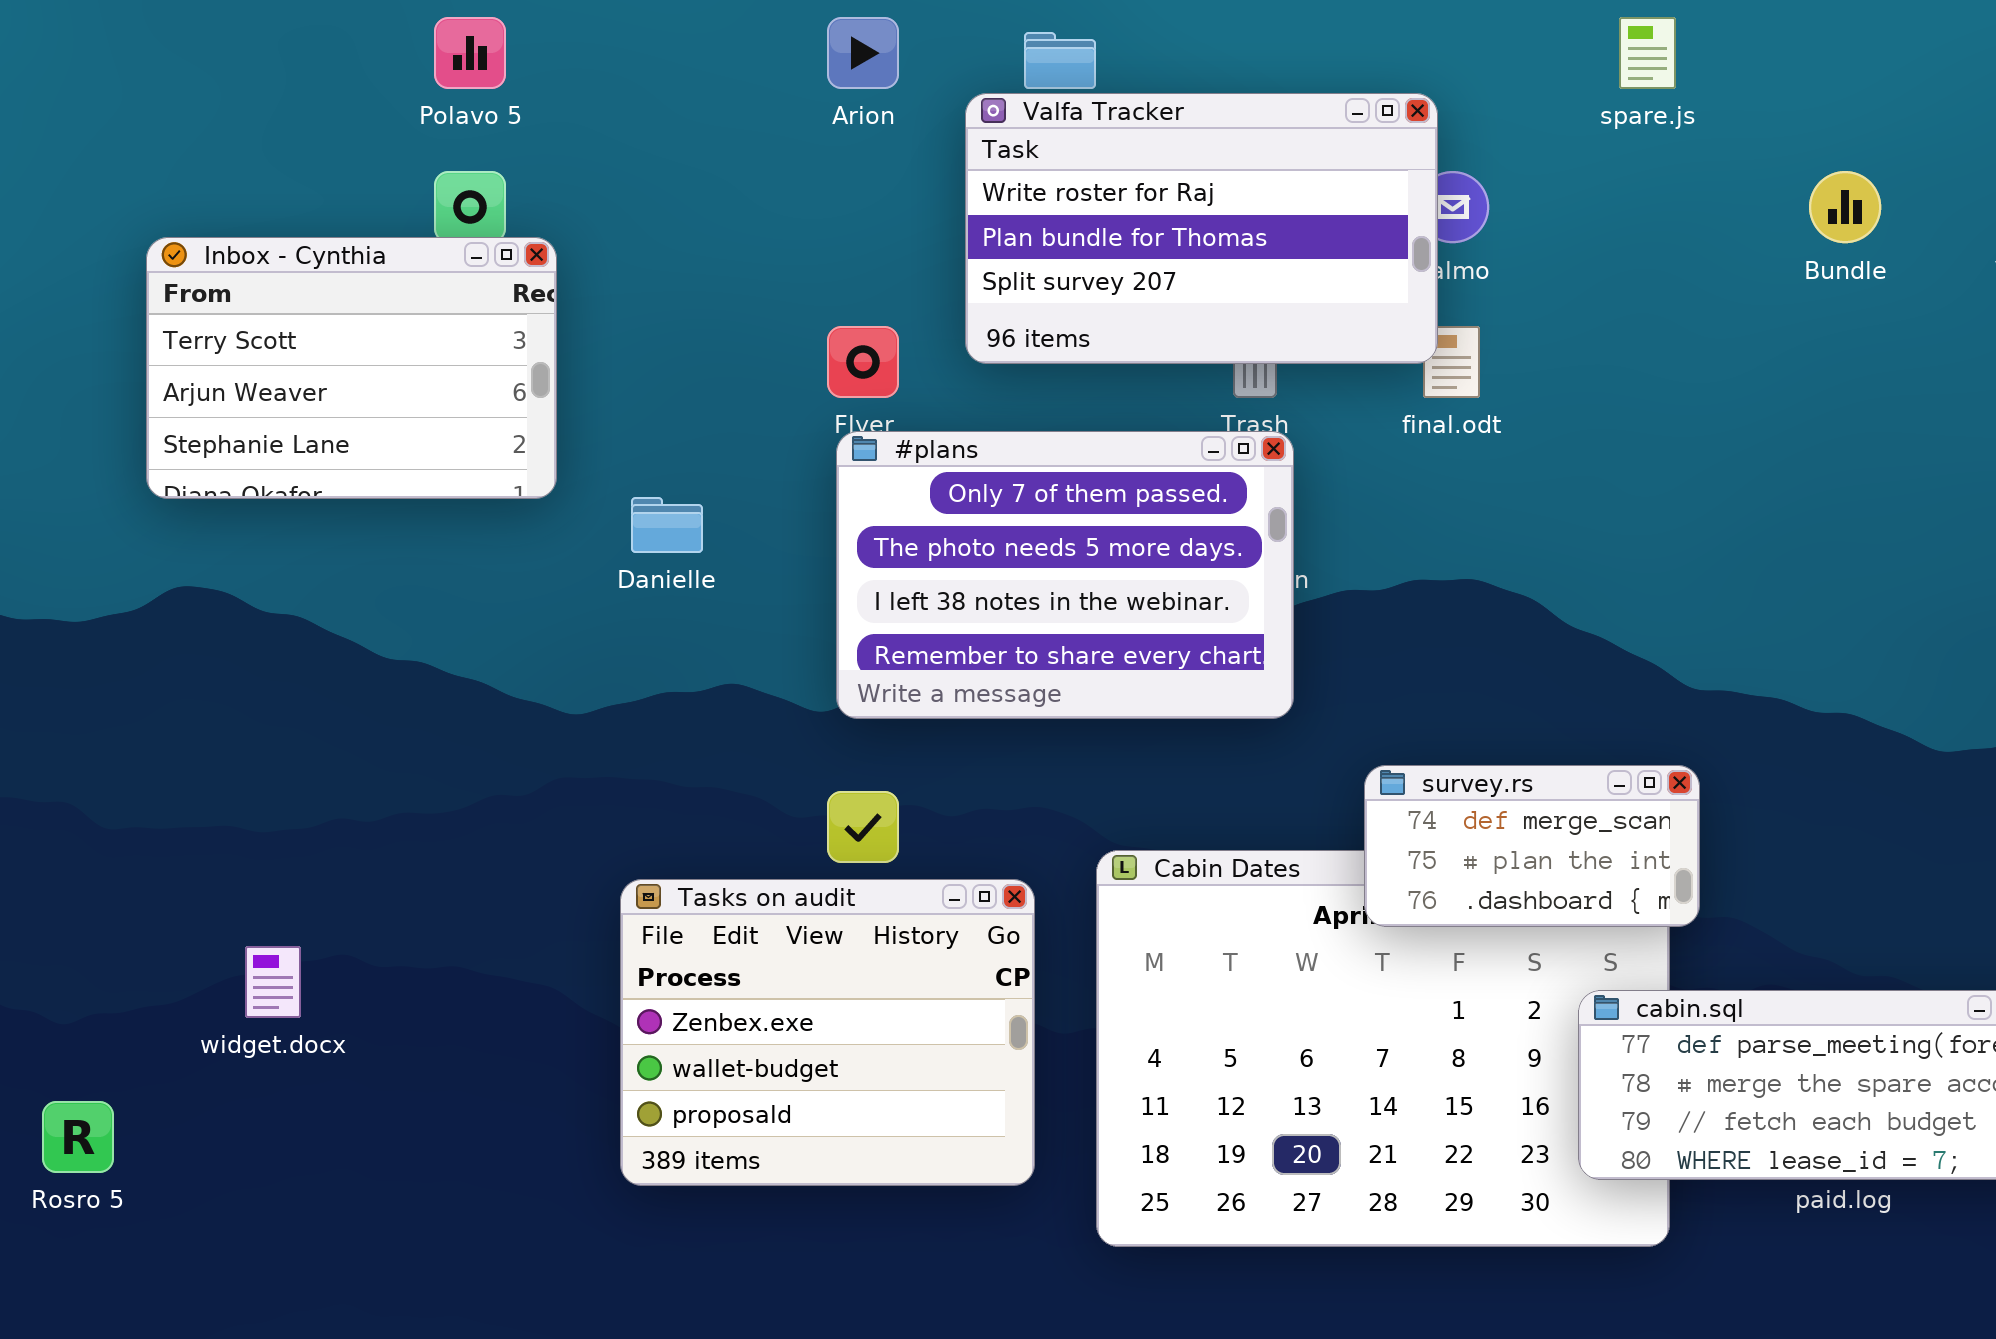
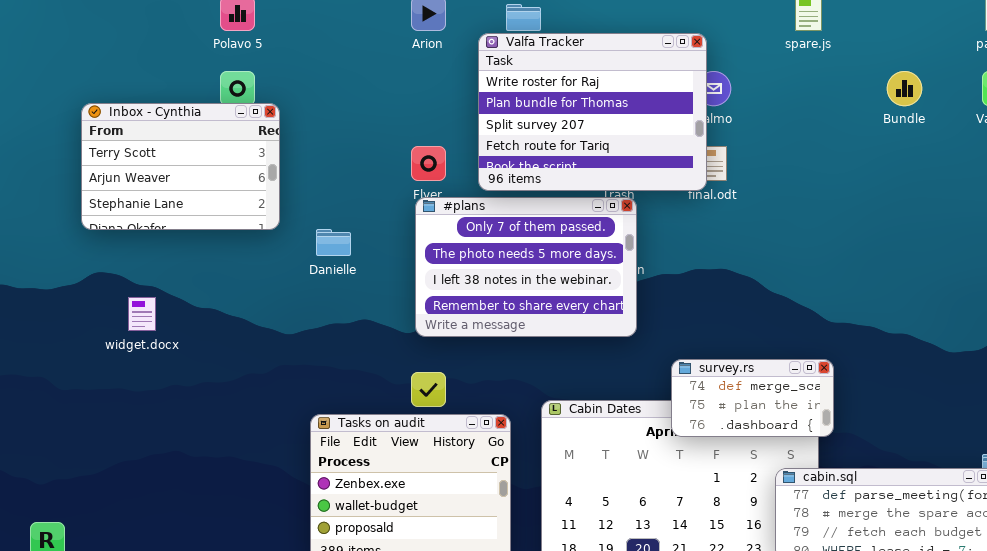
Valfa Tracker: [965,93,1438,364] -> [478,33,707,191], resized
widget.docx: [245,946,301,1018] -> [128,297,156,331], moved

